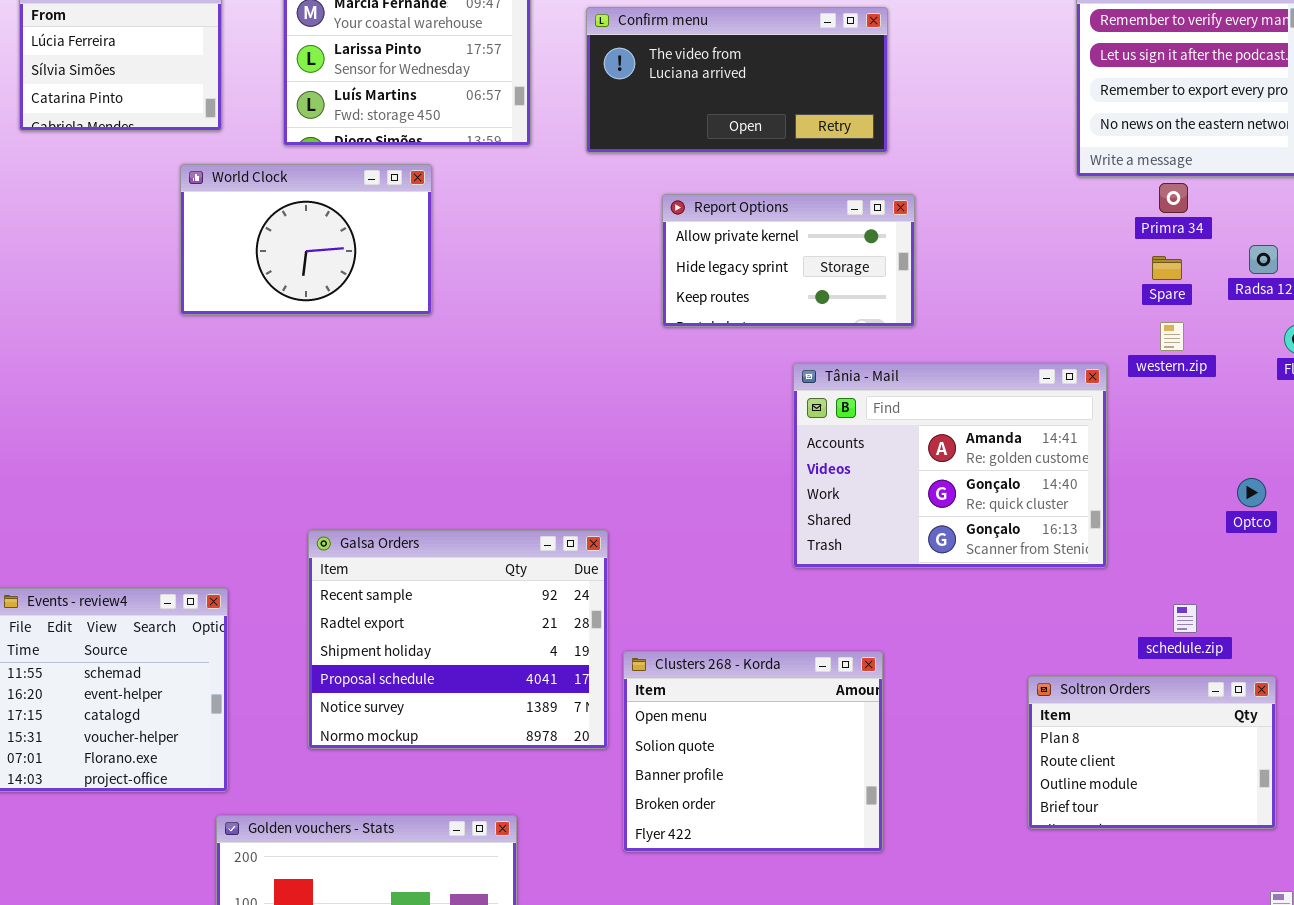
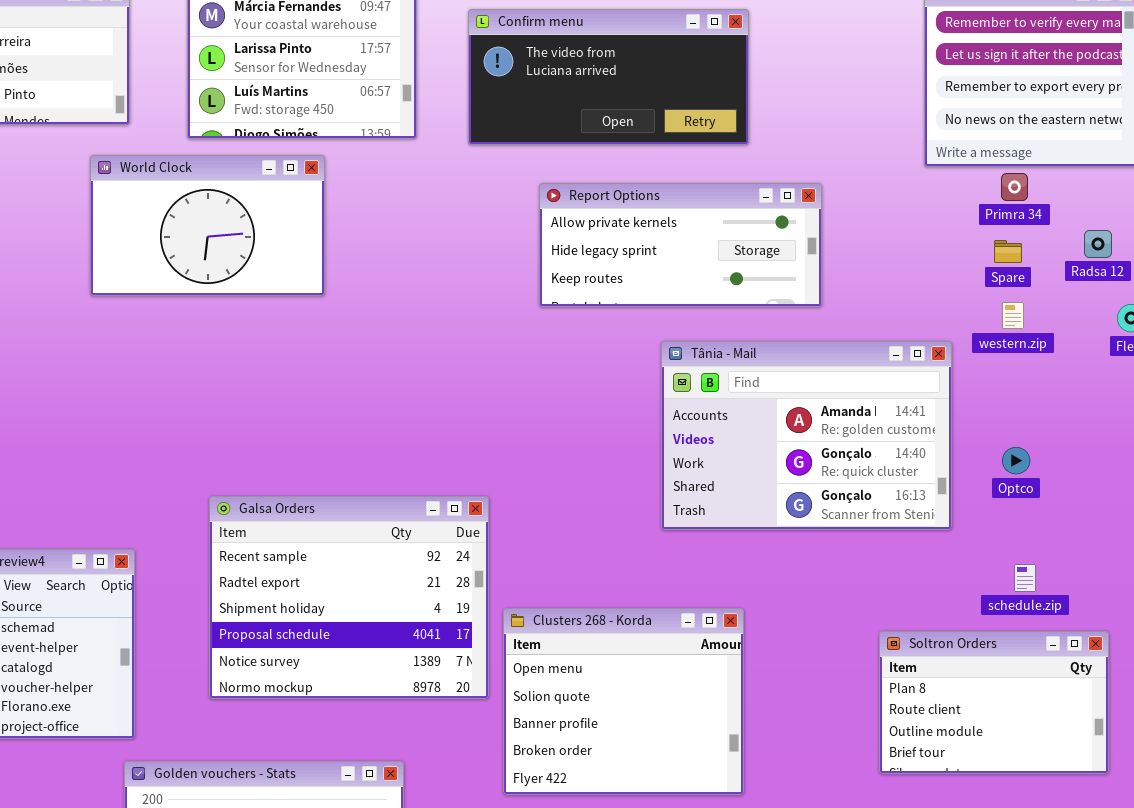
Report Options: [662,194,915,327] -> [539,183,822,307], resized
Optco: [1237,478,1266,507] -> [1002,447,1030,474], moved

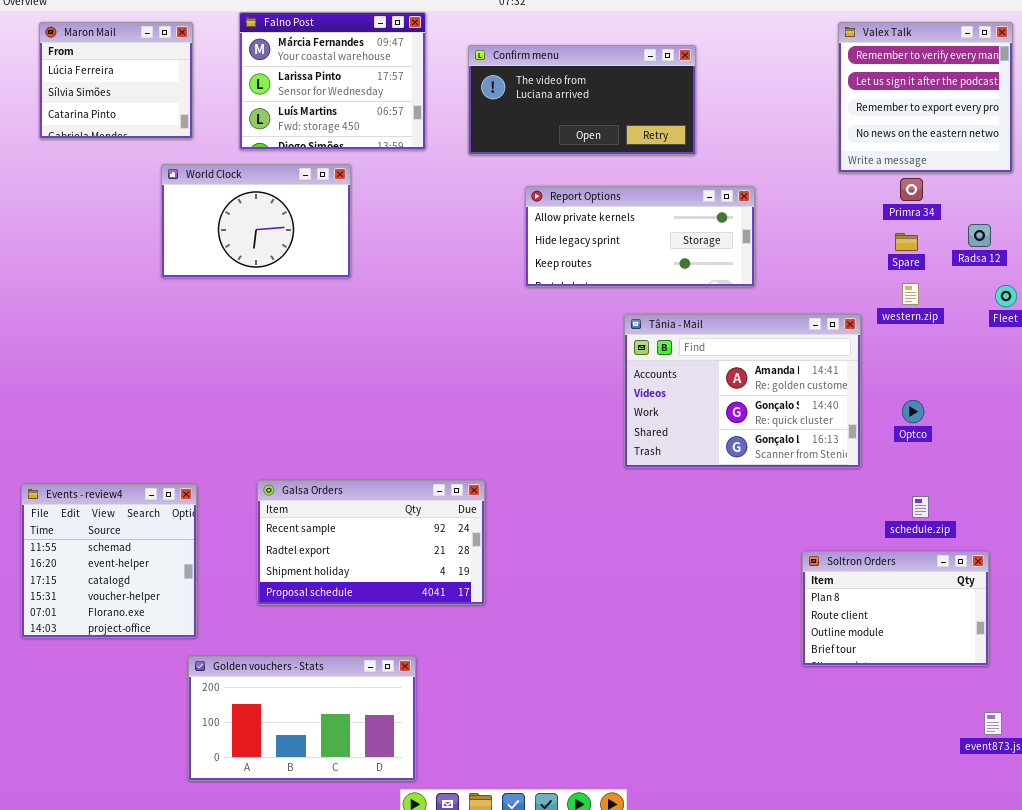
Galsa Orders: [209,496,489,699] -> [257,480,485,605], resized
Clusters 268 - Korda: [503,608,744,795] -> none, closed

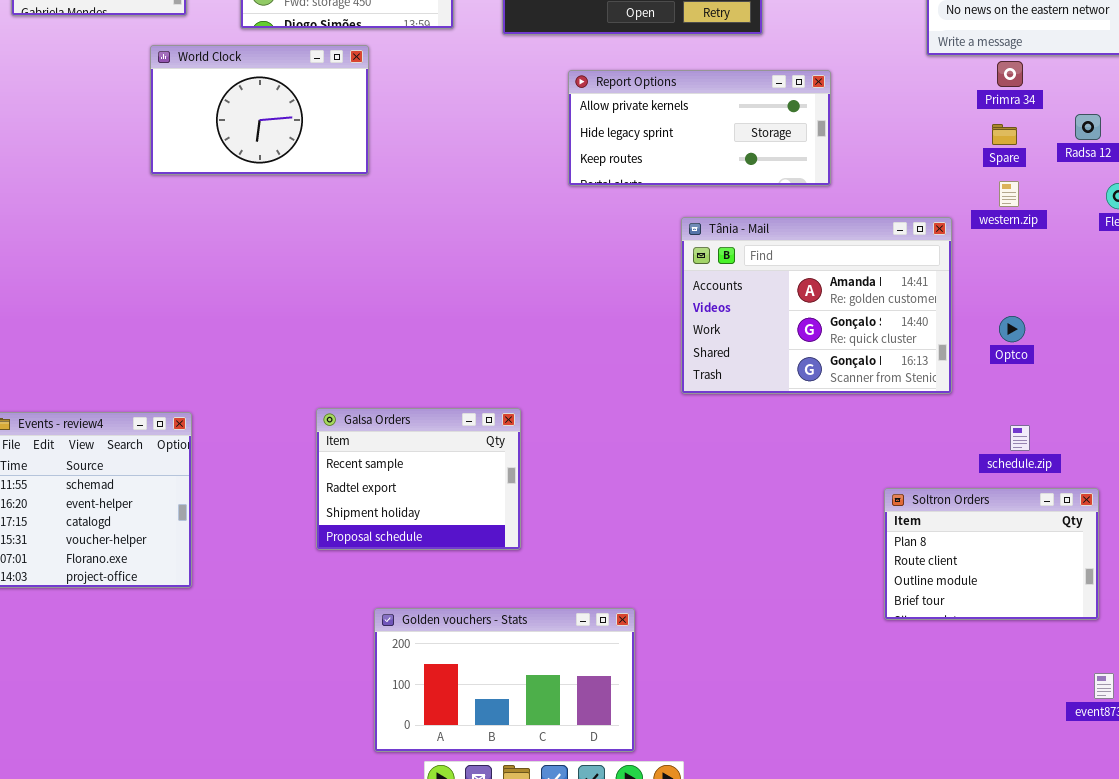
Galsa Orders: [257,480,485,605] -> [316,408,521,550], resized
Golden vouchers - Stats: [188,656,416,781] -> [374,608,635,752], moved

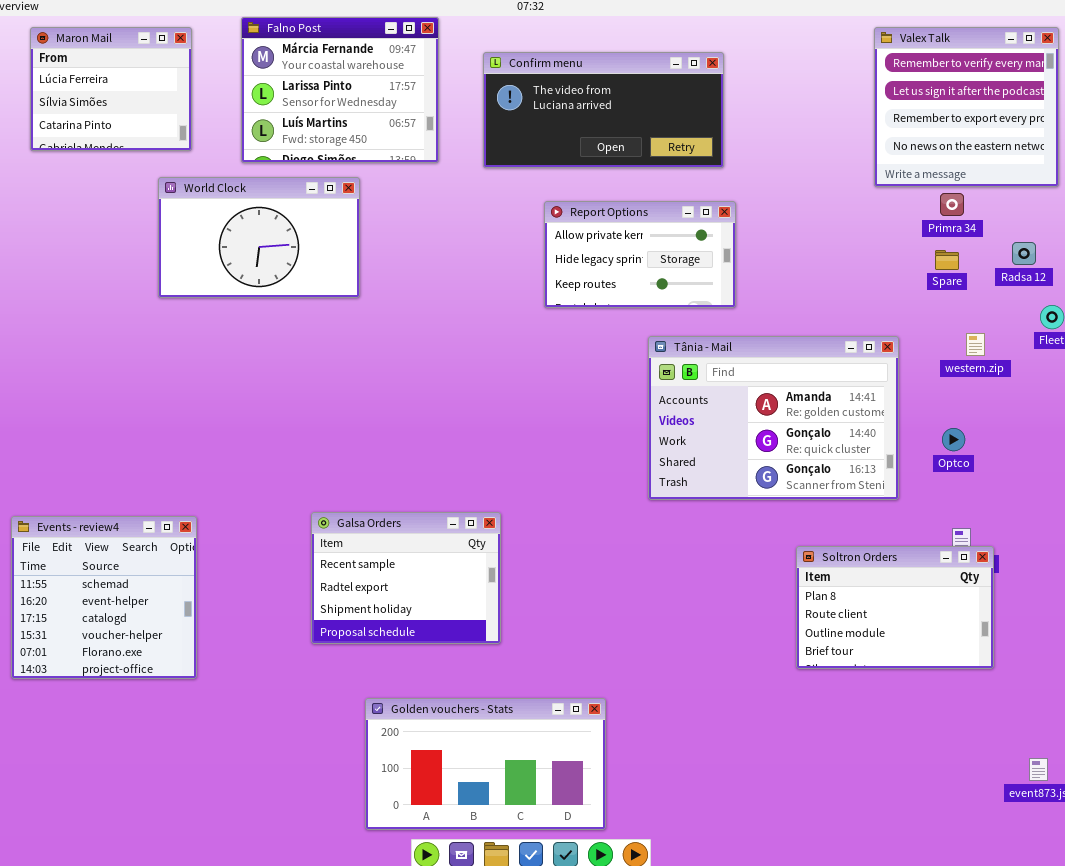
Report Options: [568,70,831,186] -> [544,201,736,308], resized
western.zip: [999,181,1019,207] -> [966,333,985,356], moved
Soltron Orders: [884,488,1099,620] -> [796,546,994,669], moved

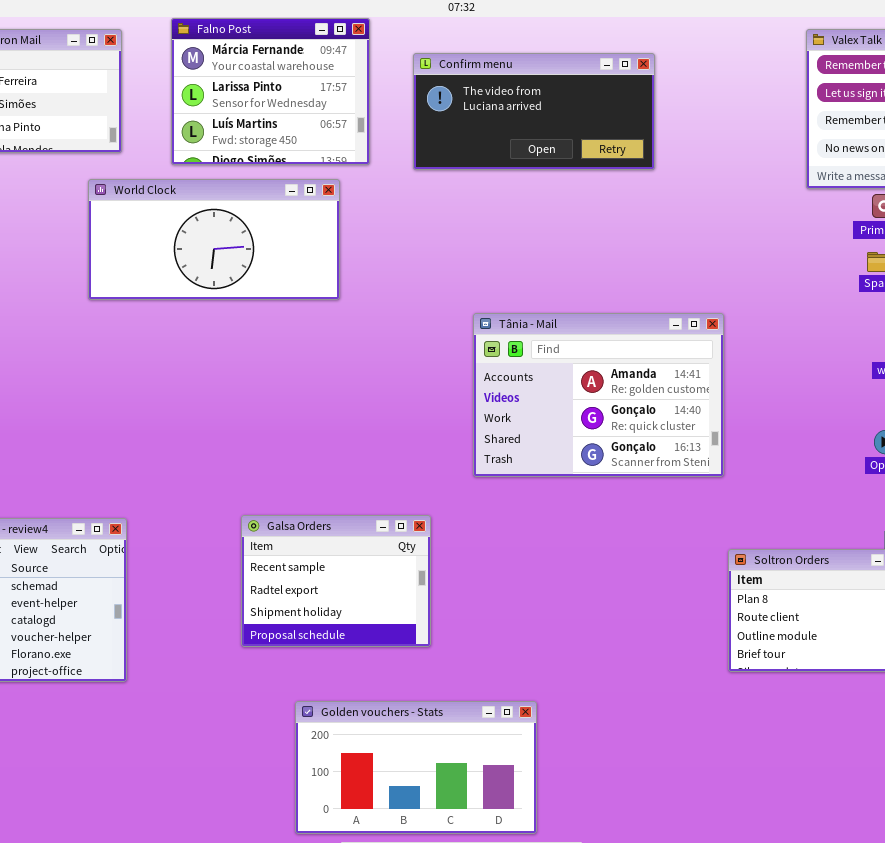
World Clock: [158,177,360,298] -> [88,179,340,300], resized
Report Options: [544,201,736,308] -> none, closed
Tânia - Mail: [648,336,899,500] -> [473,313,724,477], moved

